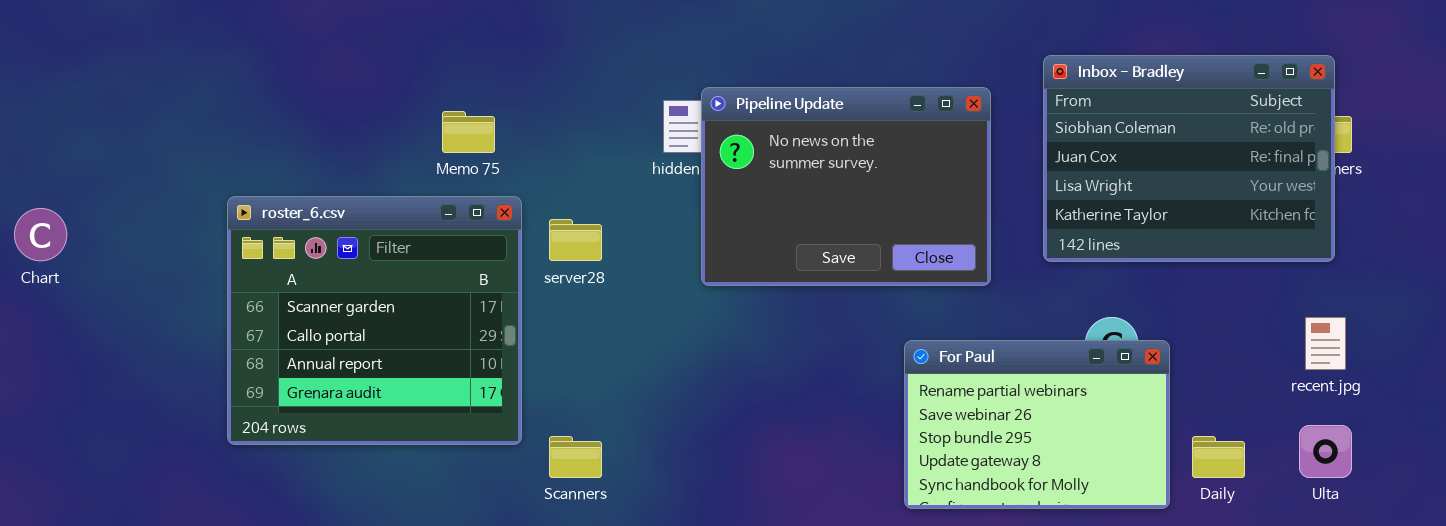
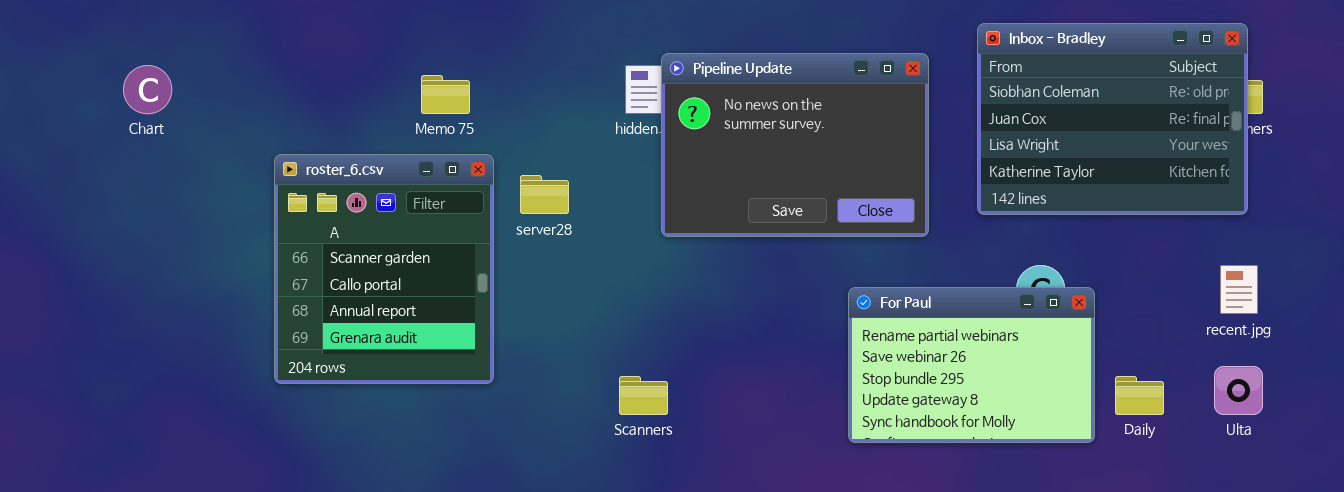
roster_6.csv: [227,196,522,445] -> [274,154,494,384], resized
Chart: [14,208,67,261] -> [123,65,172,114], moved
Scanners: [549,436,602,478] -> [619,376,668,415], moved

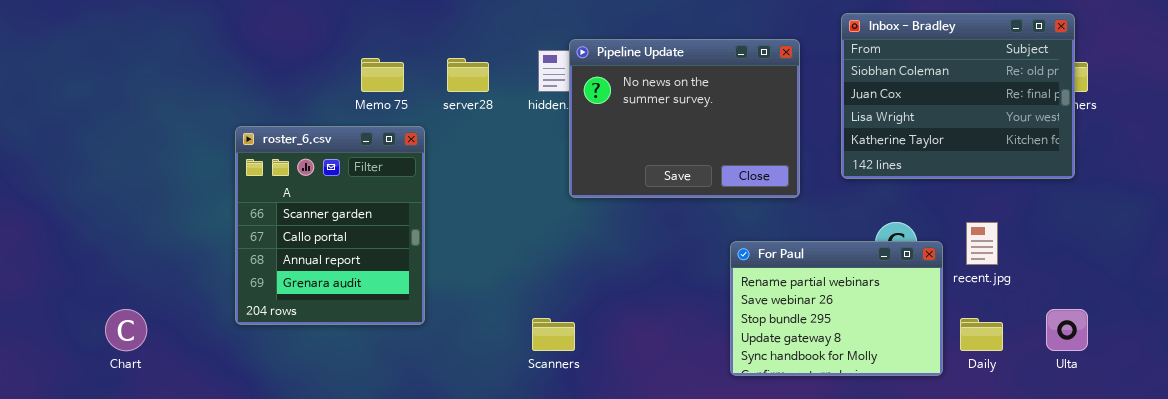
Chart: [123,65,172,114] -> [105,309,147,351], moved
server28: [520,175,569,214] -> [447,58,489,92], moved
recent.jpg: [1220,265,1258,314] -> [966,222,998,265], moved

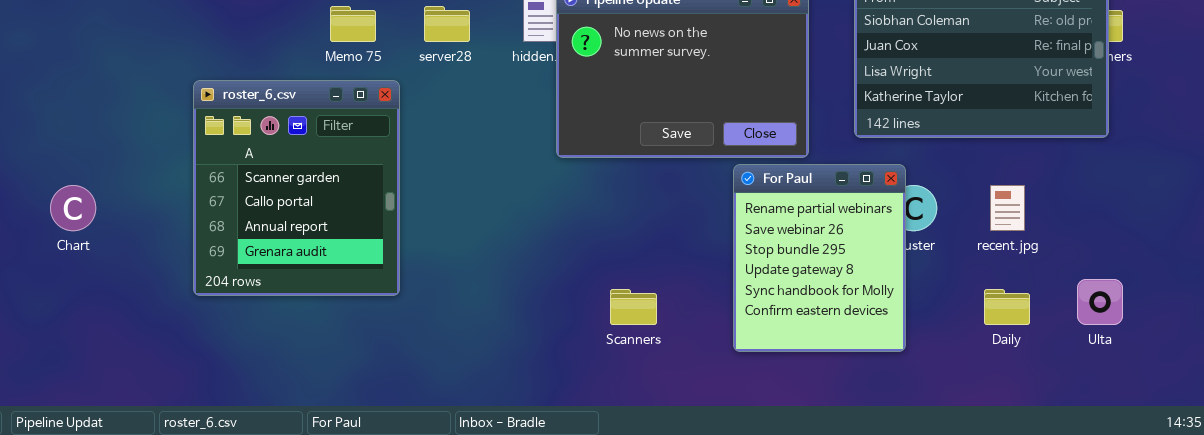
For Paul: [730,241,943,376] -> [733,164,906,352], resized
Chart: [105,309,147,351] -> [50,185,96,231], moved
Scanners: [532,318,575,351] -> [610,289,657,325], moved

